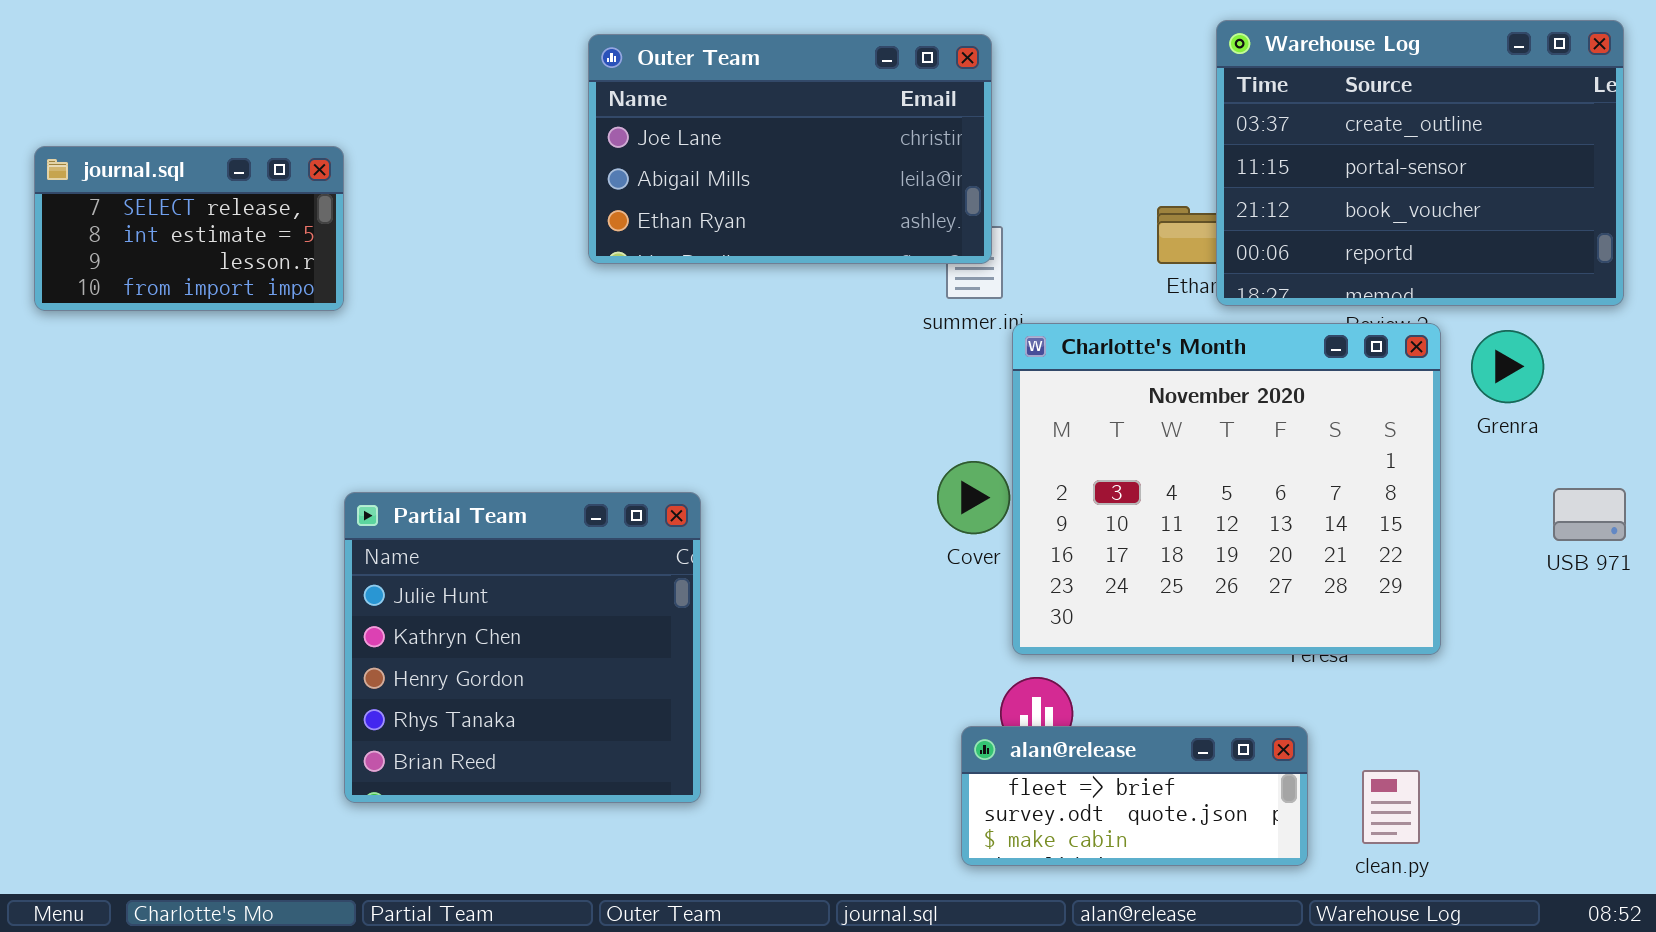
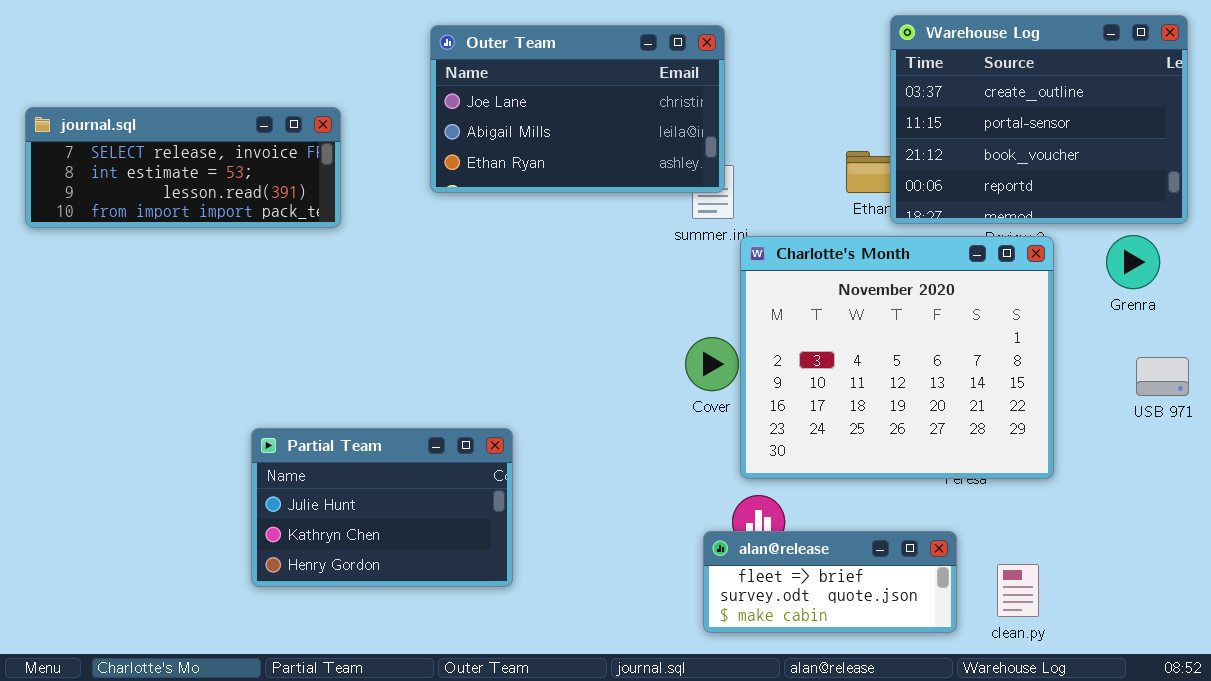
journal.sql: [34,146,344,311] -> [25,107,341,228], resized
Grenra: [1471,330,1544,403] -> [1106,235,1160,289], moved
Partial Team: [344,492,701,803] -> [251,428,513,587], resized

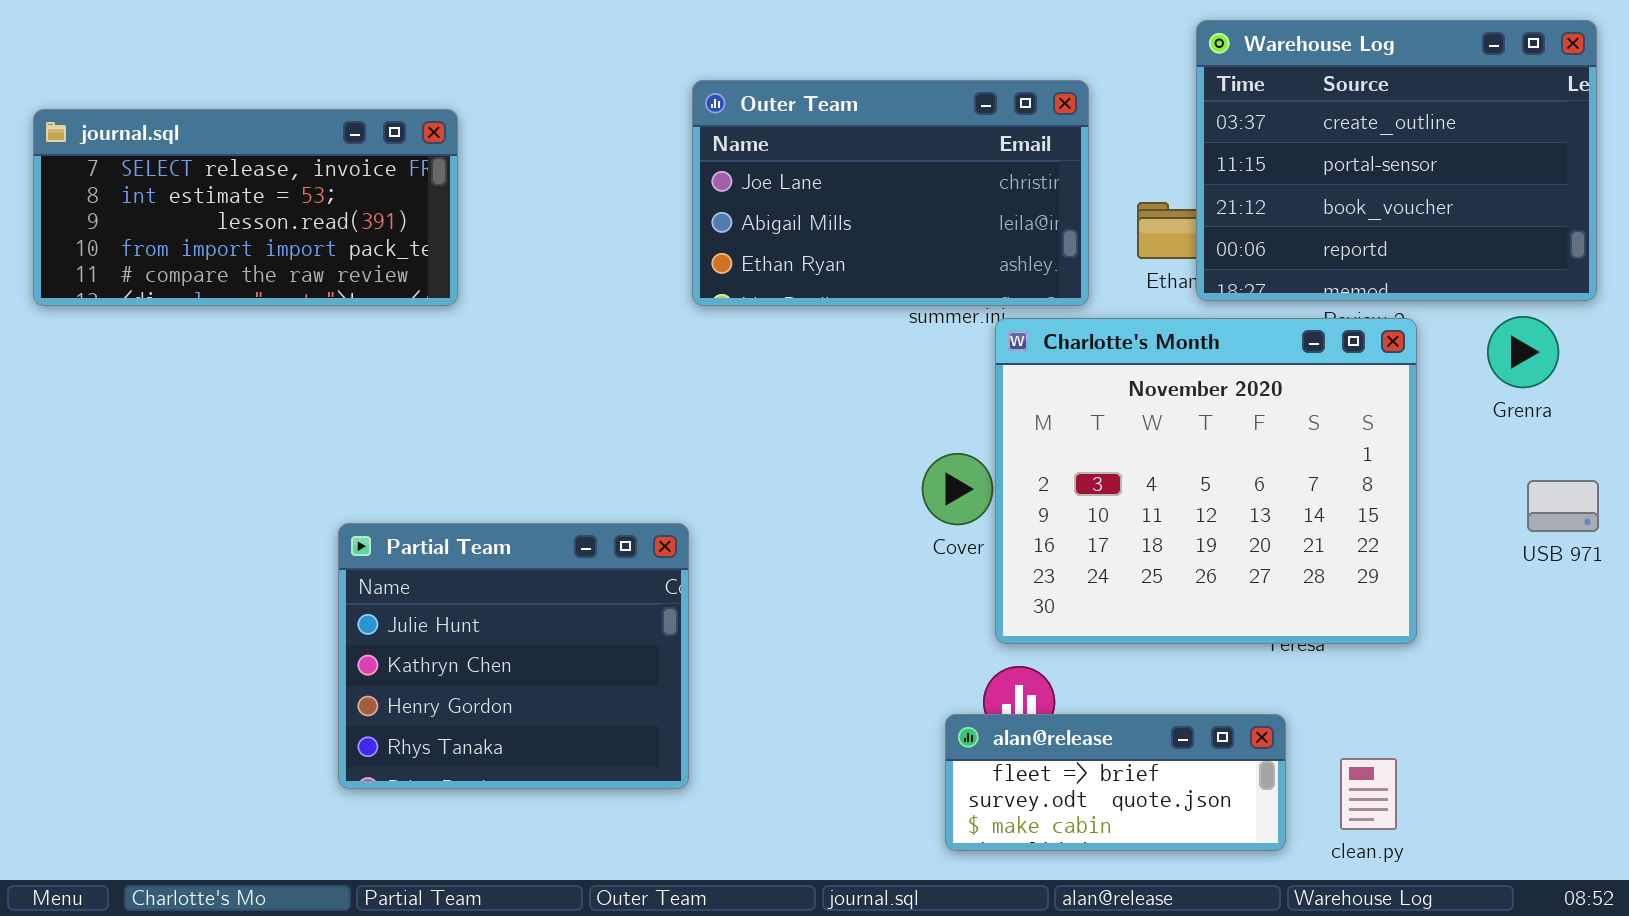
Outer Team: [430,25,725,193] -> [692,80,1089,306], moved
journal.sql: [25,107,341,228] -> [33,109,458,306], resized
Partial Team: [251,428,513,587] -> [338,523,689,789], resized

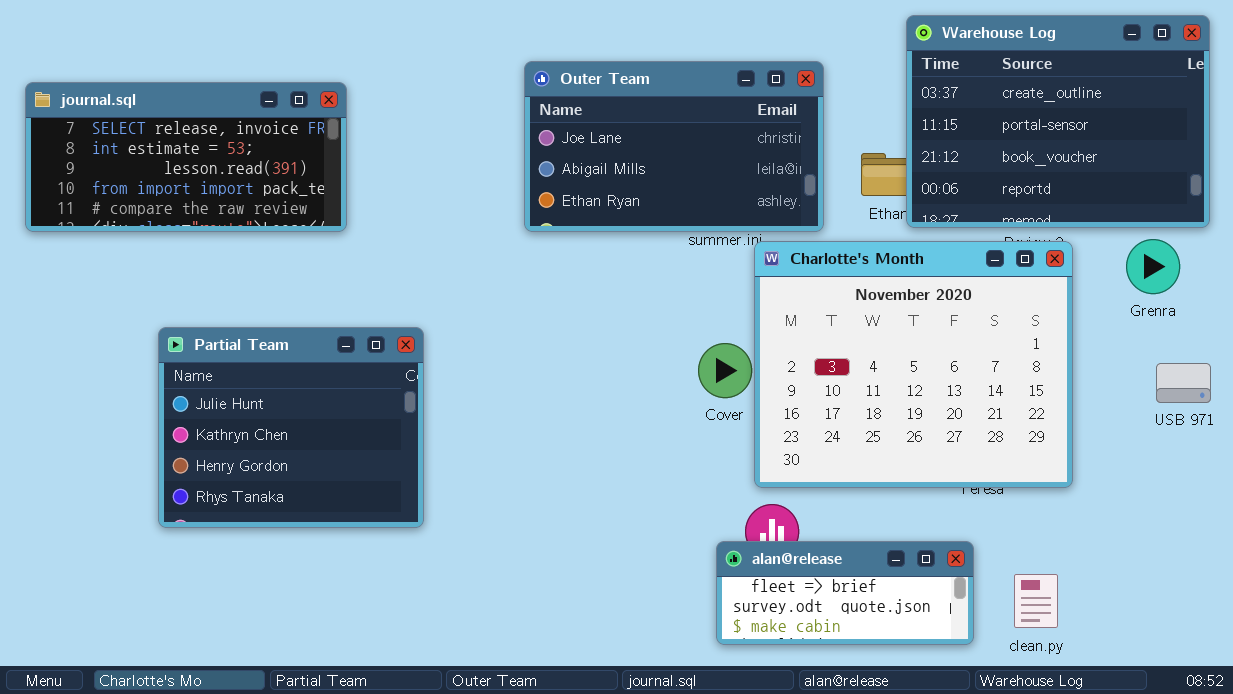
Partial Team: [338,523,689,789] -> [158,327,424,528], moved

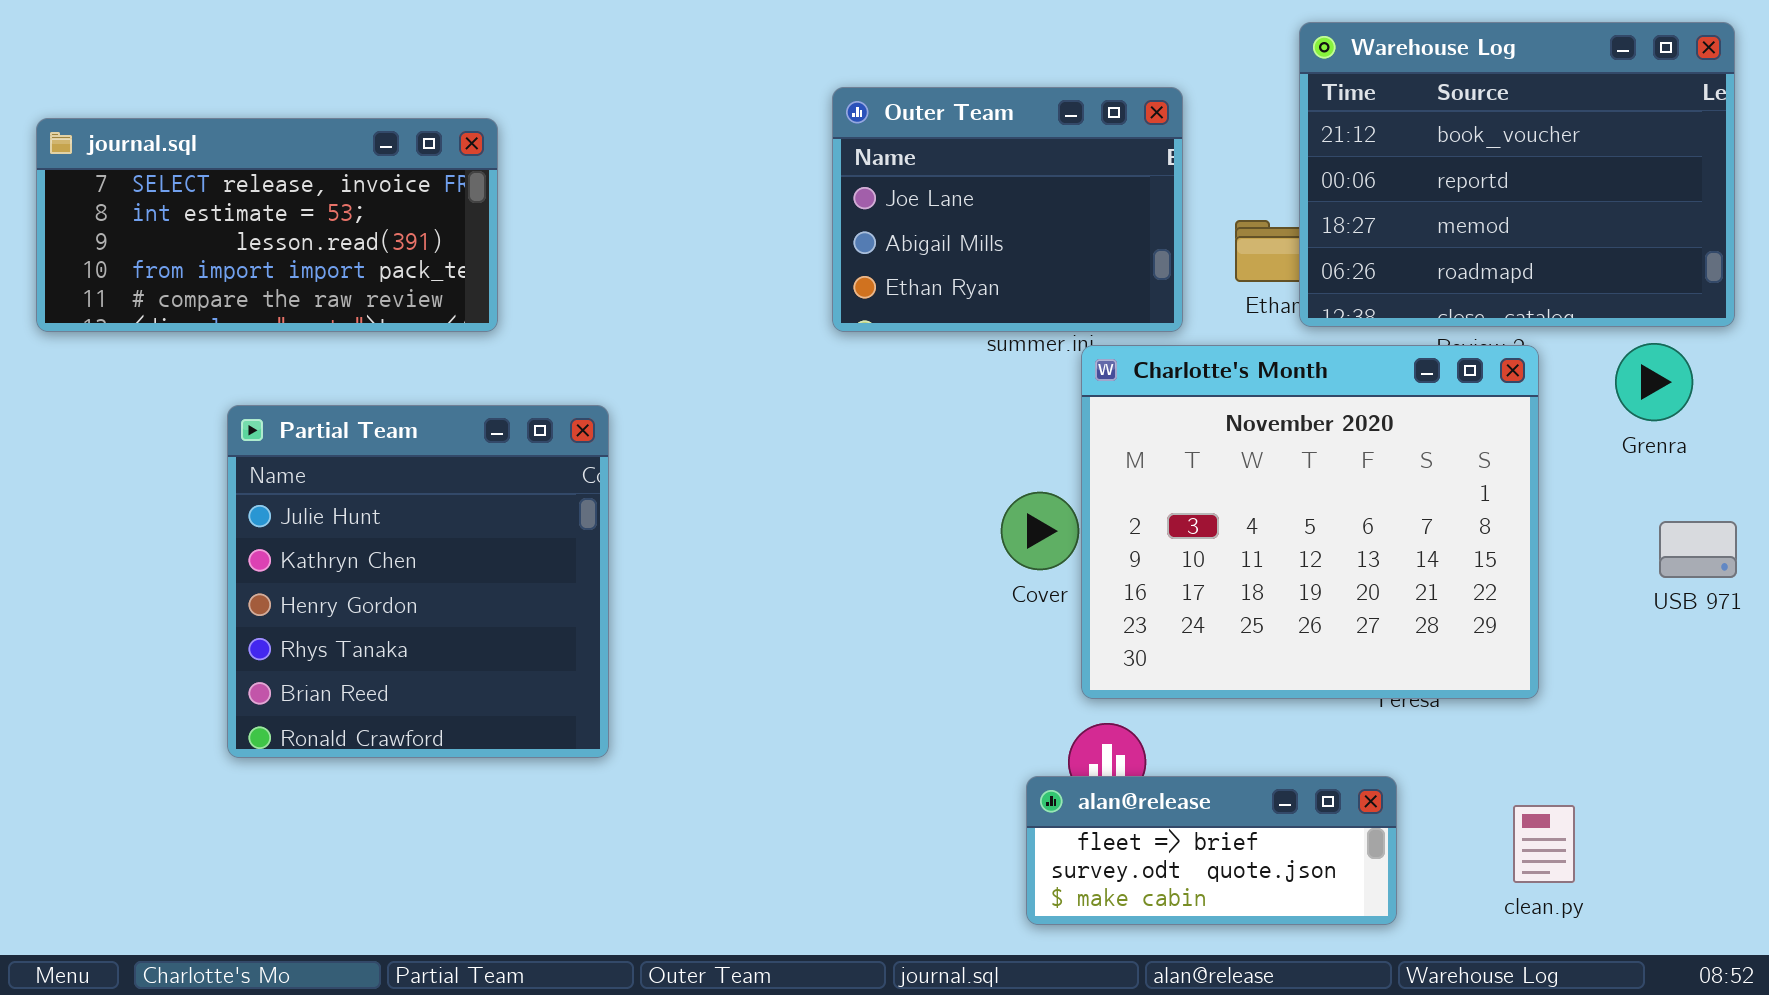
Warehouse Log: [906,15,1210,228] -> [1299,22,1735,327], scrolled down 2 rows
Outer Team: [524,61,824,232] -> [832,87,1183,332], resized
Partial Team: [158,327,424,528] -> [227,405,609,758], resized
clean.py: [1014,574,1058,628] -> [1513,805,1575,883], moved

